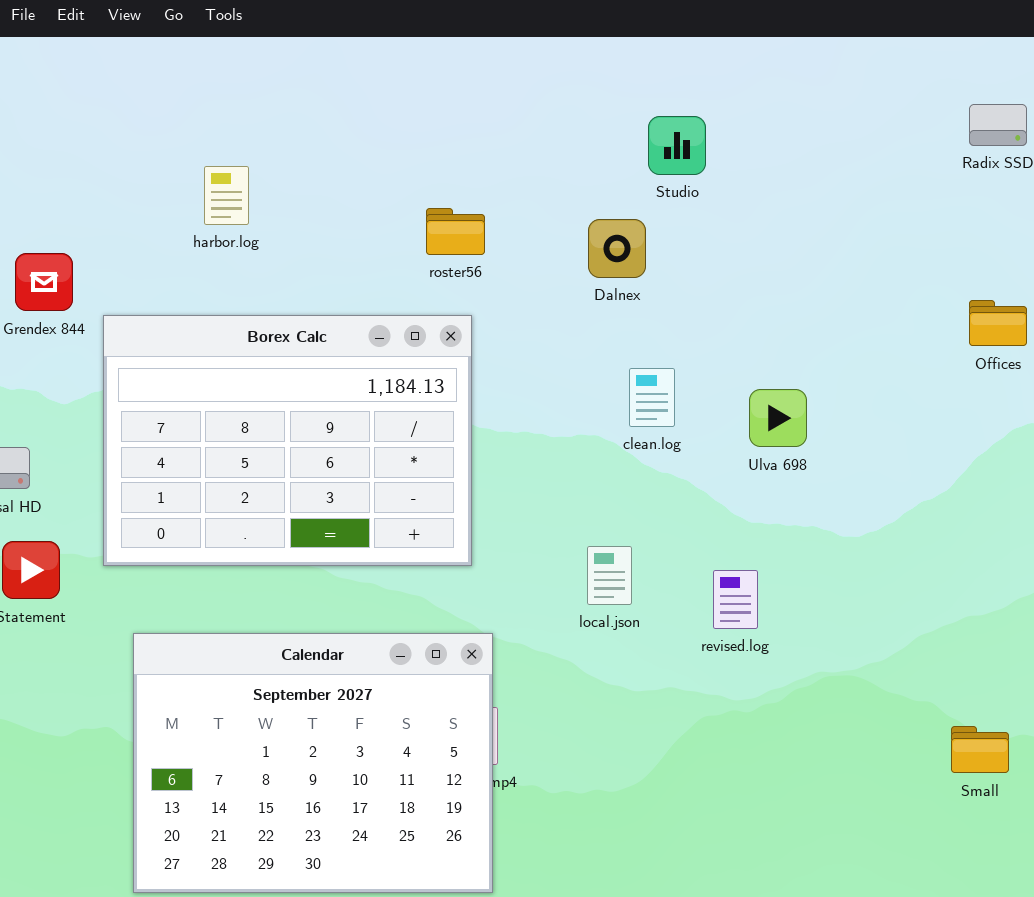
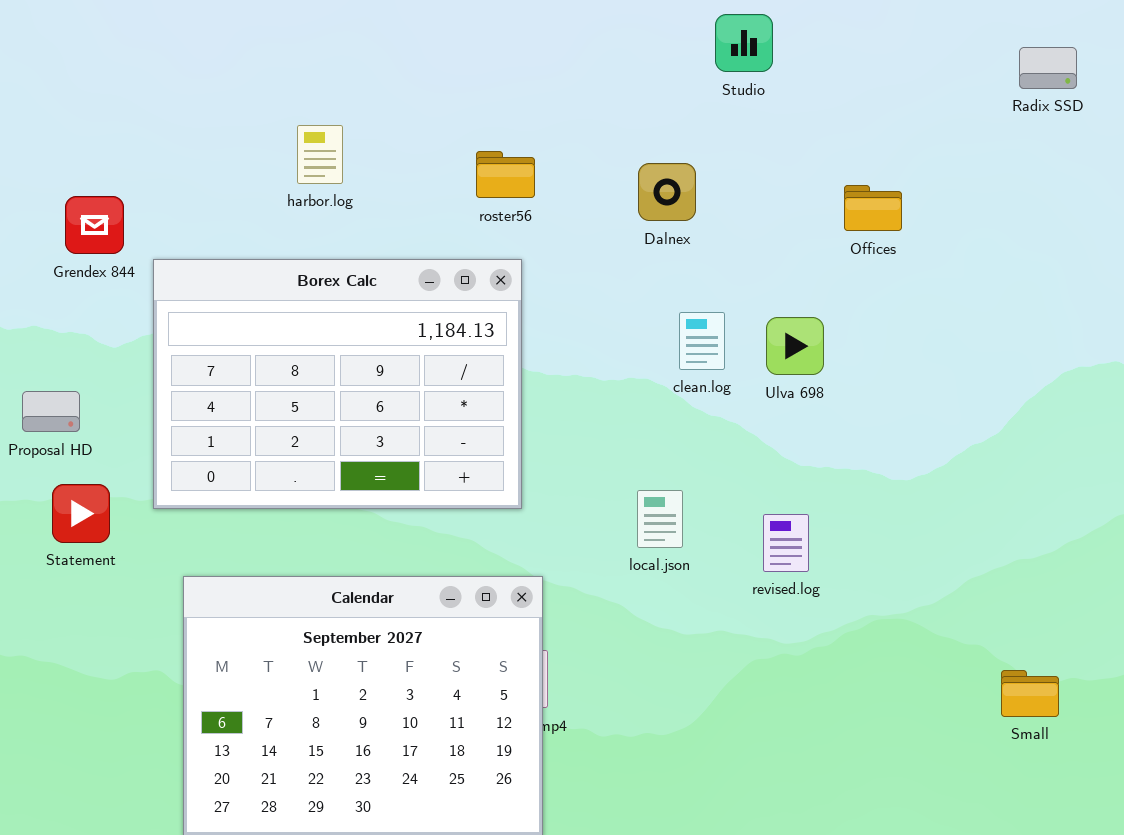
Studio: [648,116,706,175] -> [715,14,773,72], moved
harbor.log: [204,166,249,225] -> [297,125,343,184], moved
Offices: [969,300,1027,346] -> [844,185,902,231], moved
Ulva 698: [749,389,807,447] -> [766,317,824,375], moved

